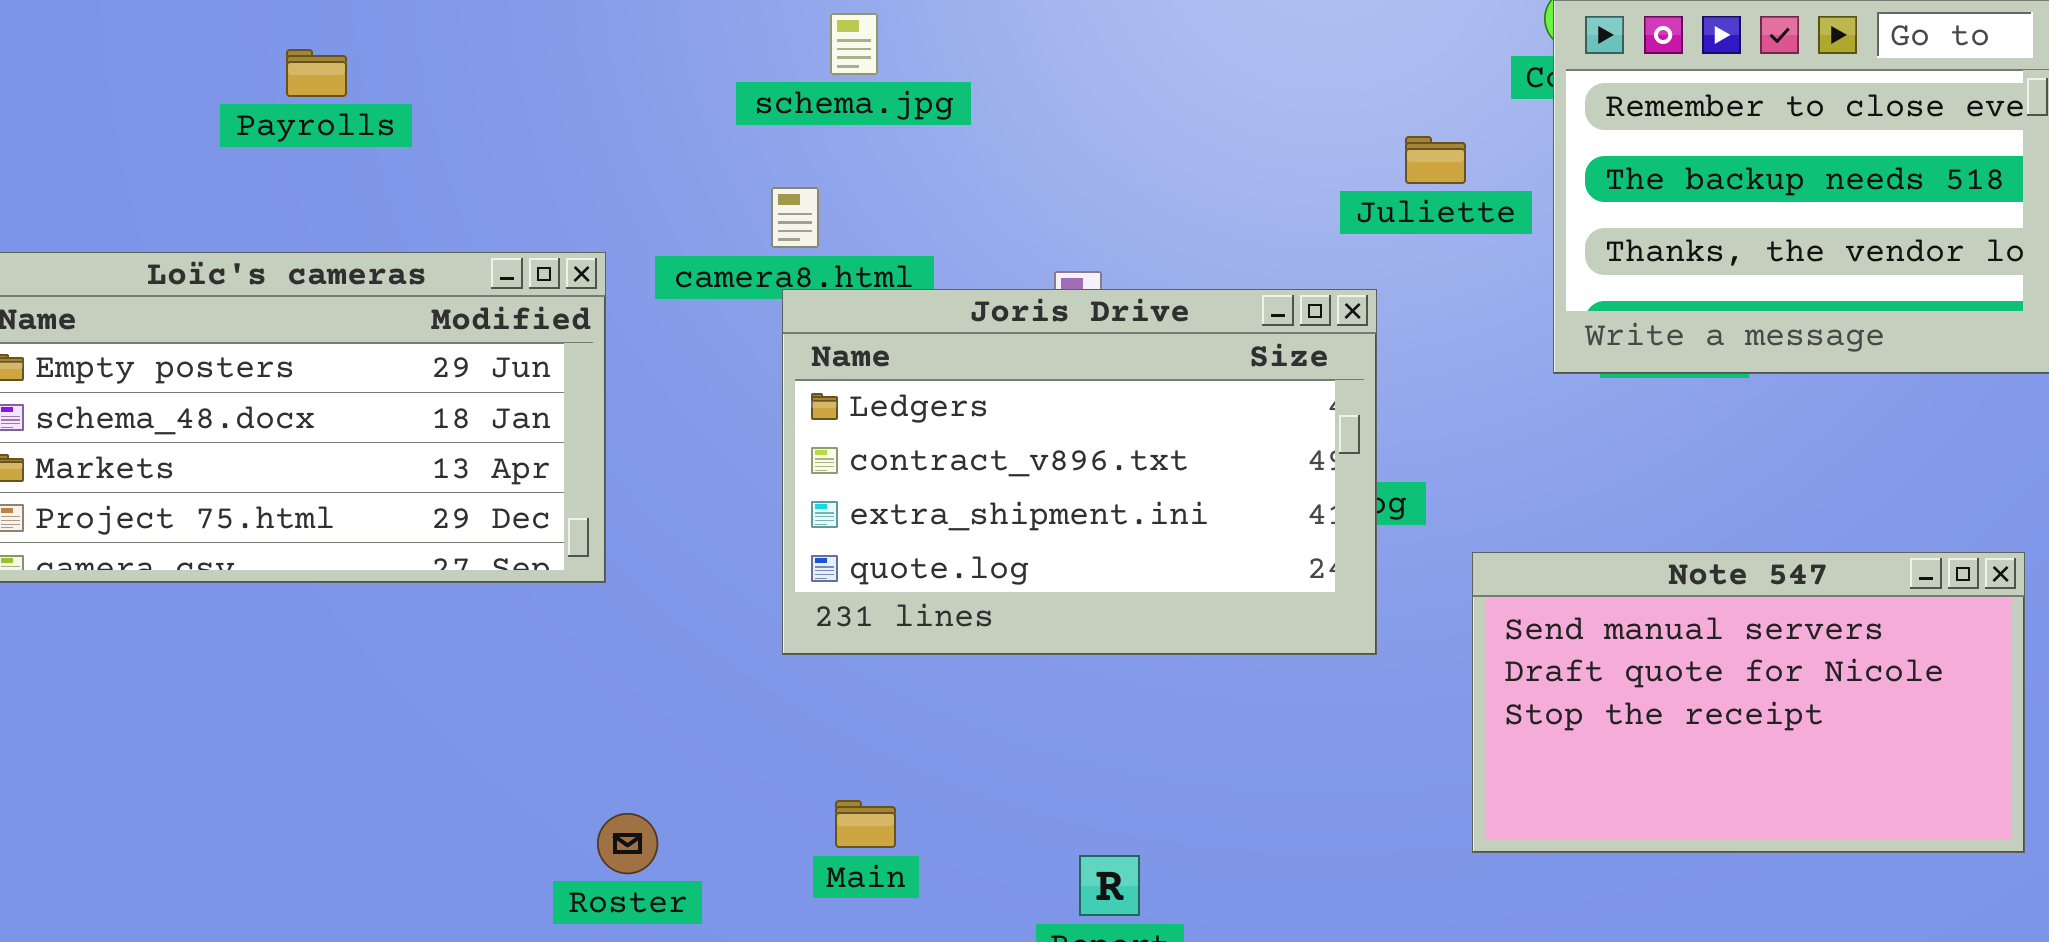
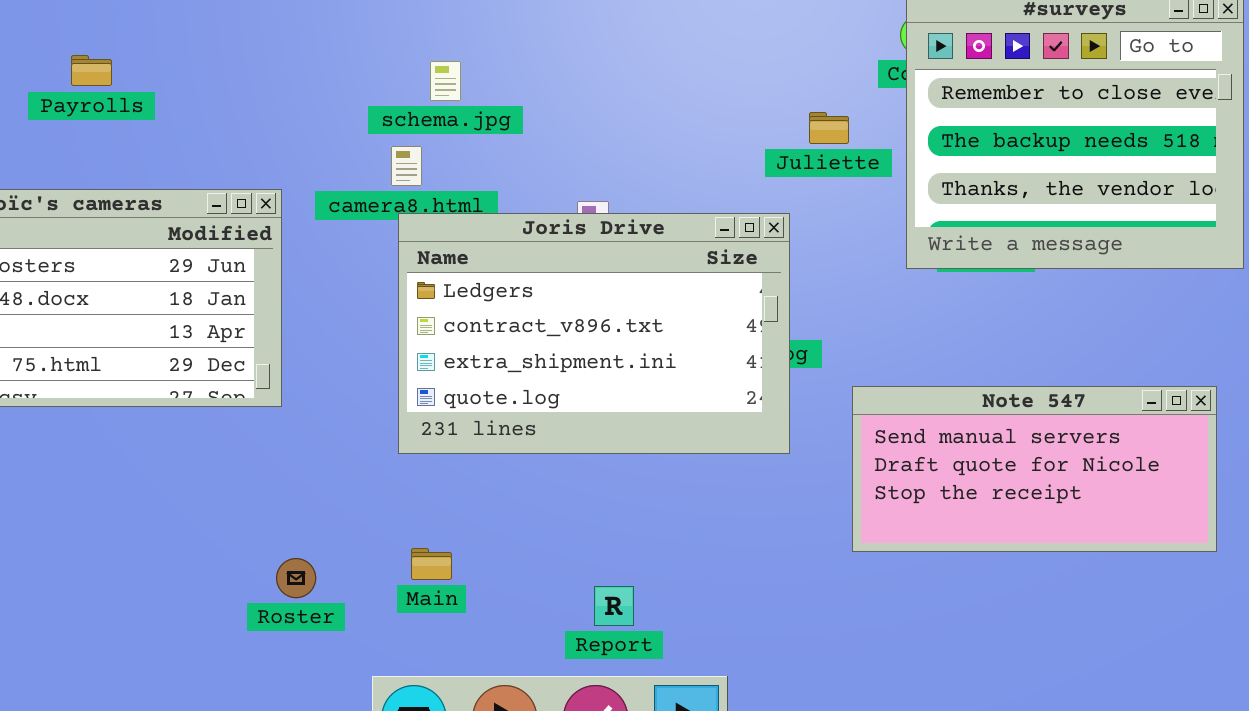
schema.jpg: [830,13,878,75] -> [430,61,461,101], moved
Note 547: [1472,552,2025,853] -> [852,386,1217,552], resized
Main: [835,800,896,848] -> [411,548,452,580], moved

